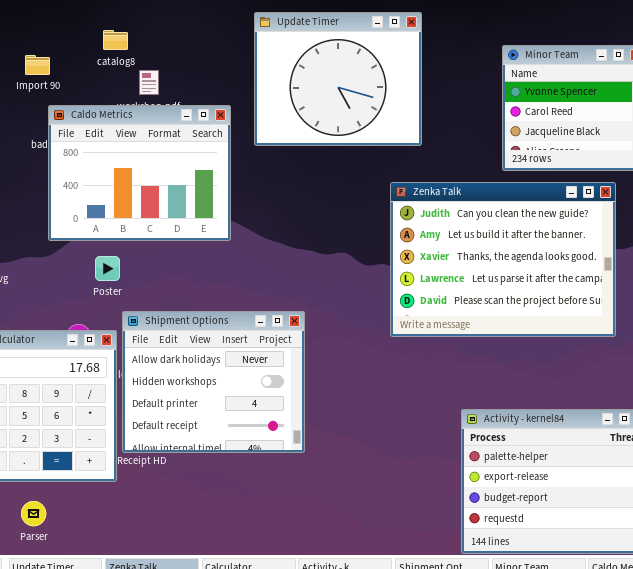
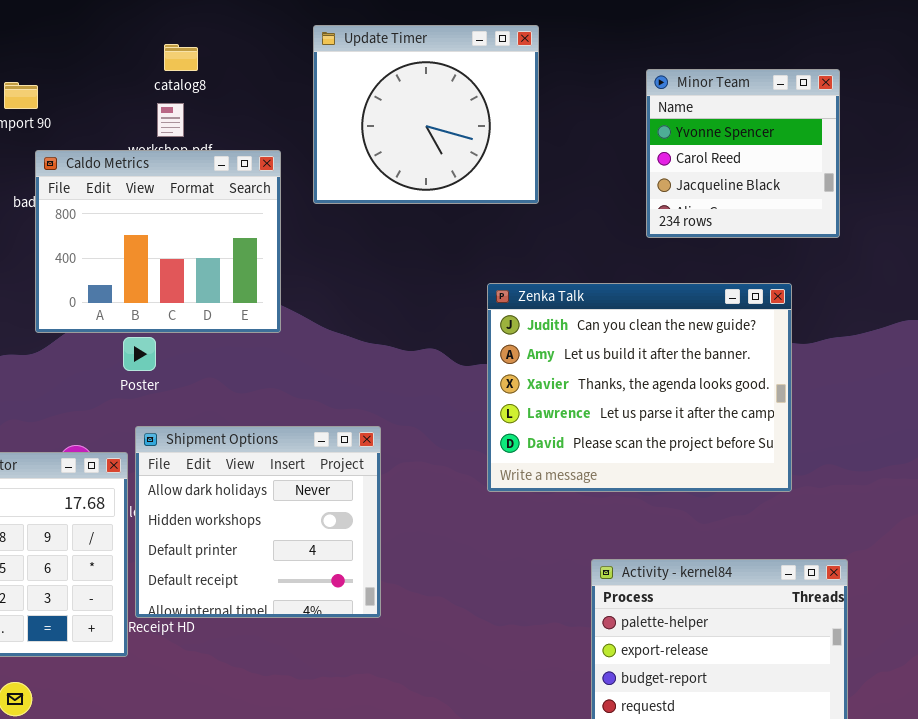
catalog8: [103,30,128,50] -> [164,44,198,71], moved
Zenka Talk: [390,182,616,337] -> [487,283,792,492], moved
Poster: [95,256,120,281] -> [123,337,156,371], moved

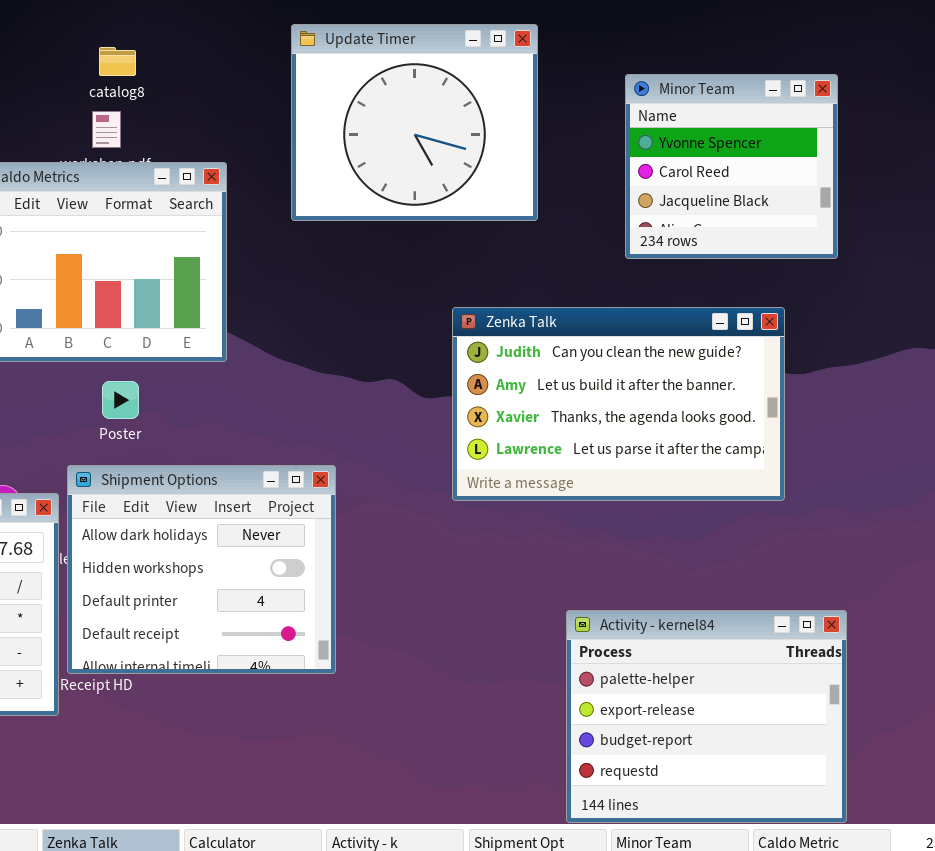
Update Timer: [313,25,539,204] -> [291,24,538,221], moved
Zenka Talk: [487,283,792,492] -> [452,307,785,501], resized
Poster: [123,337,156,371] -> [102,381,139,419], moved

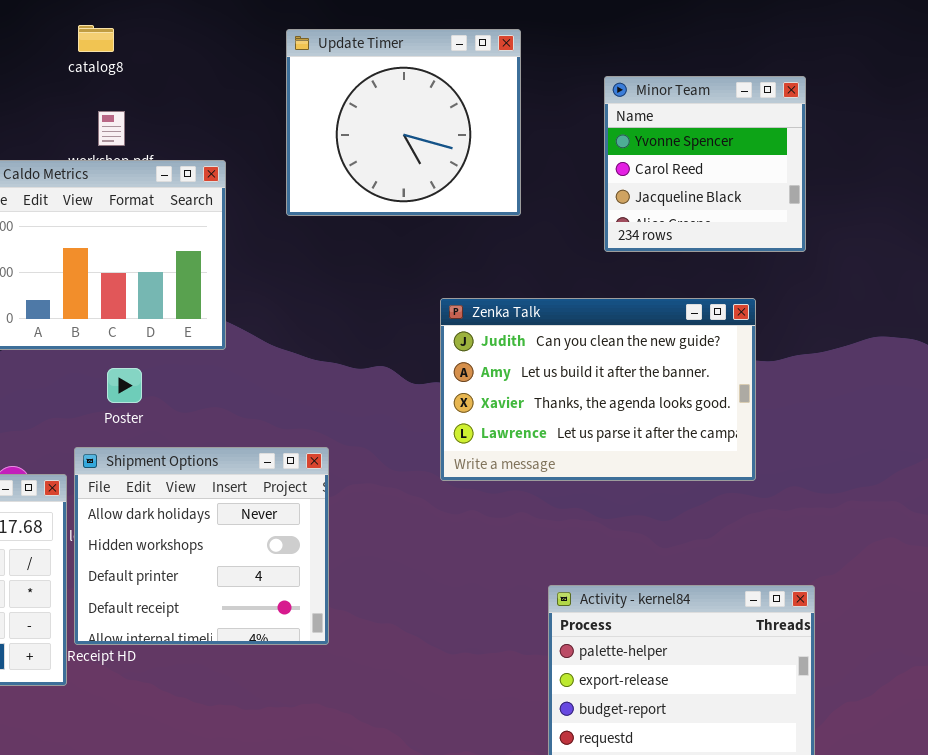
catalog8: [99,47,136,76] -> [78,25,114,52], moved

